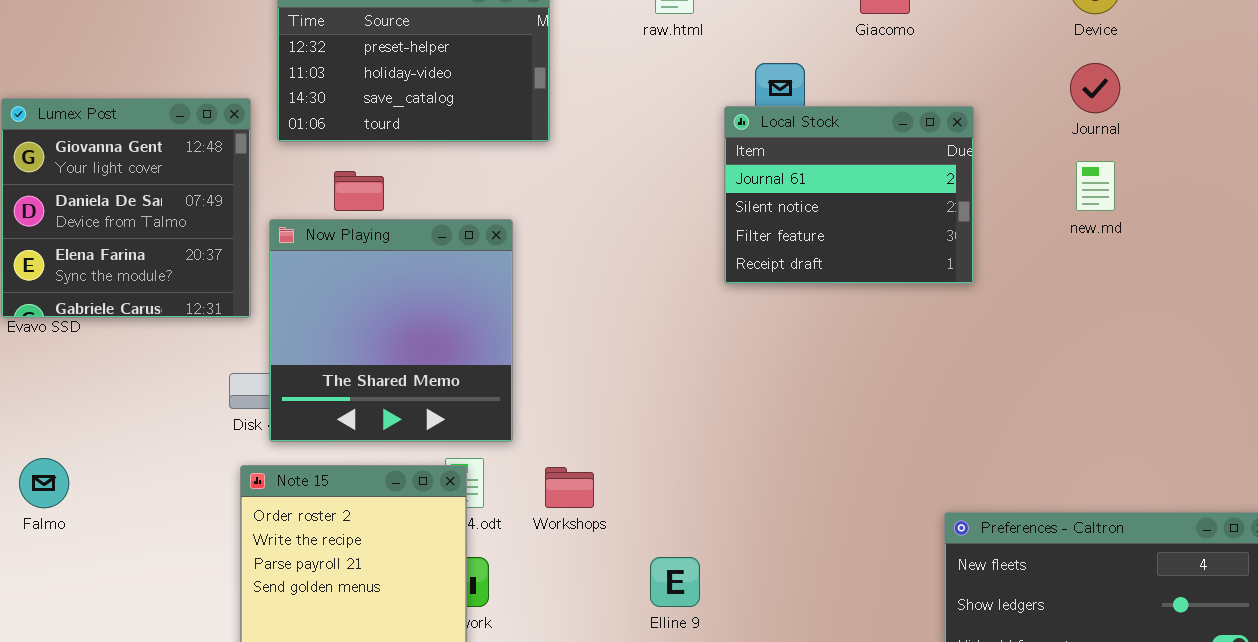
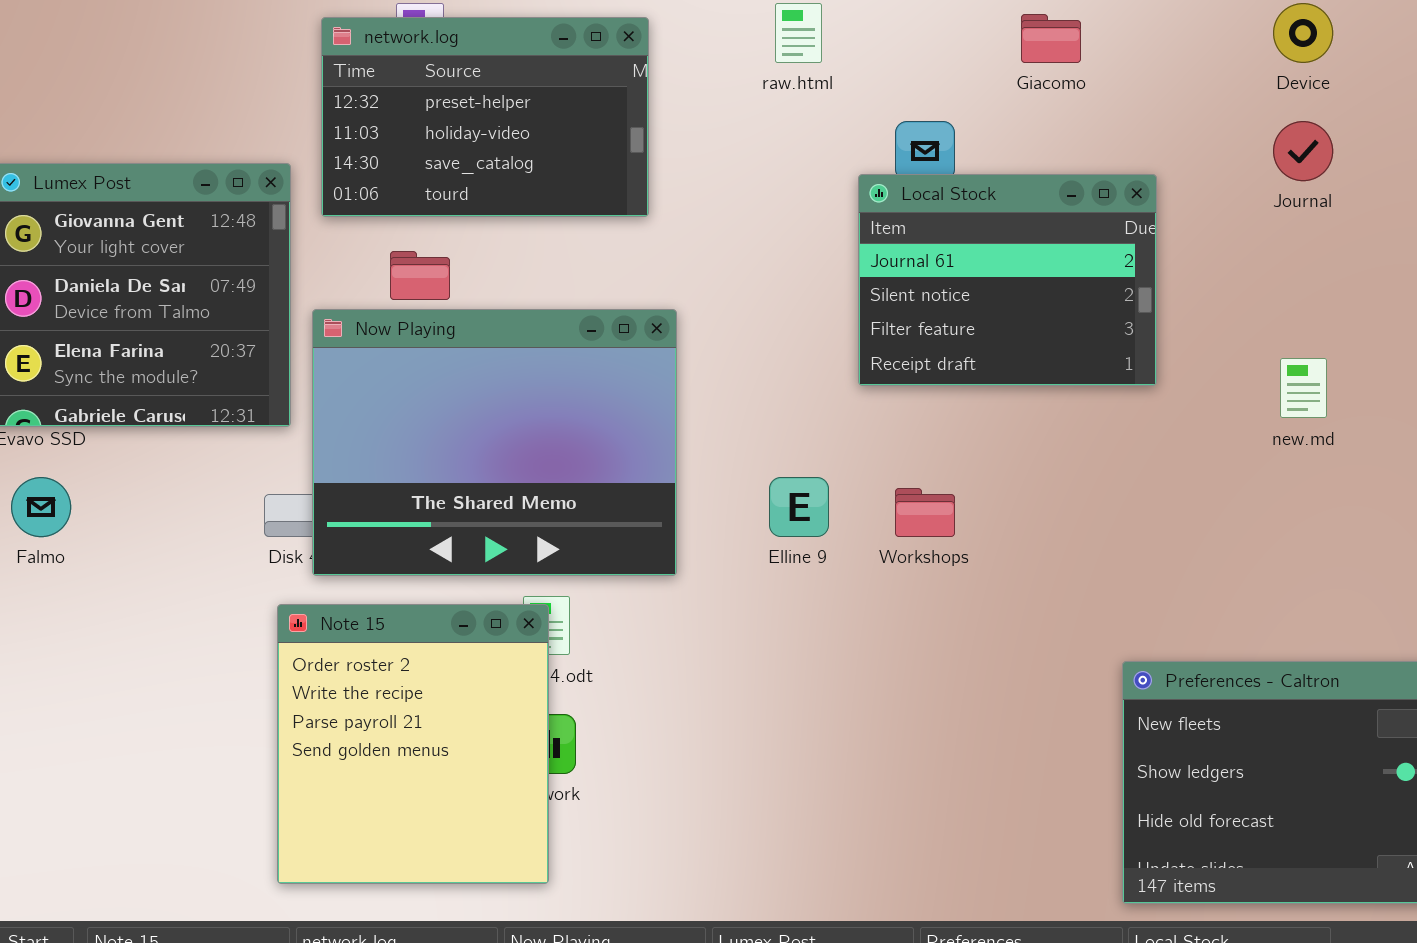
new.md: [1076,161,1115,211] -> [1280,358,1327,418], moved
Now Playing: [269,219,513,442] -> [312,309,677,576], resized
Falmo: [19,458,69,508] -> [11,477,71,537], moved
Workshops: [545,467,594,508] -> [895,488,955,537], moved
Elline 9: [650,557,700,607] -> [769,477,829,537], moved

